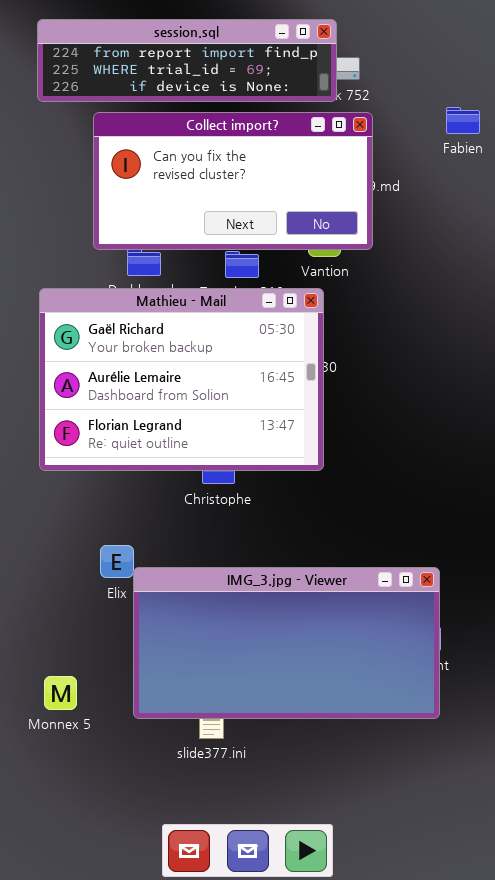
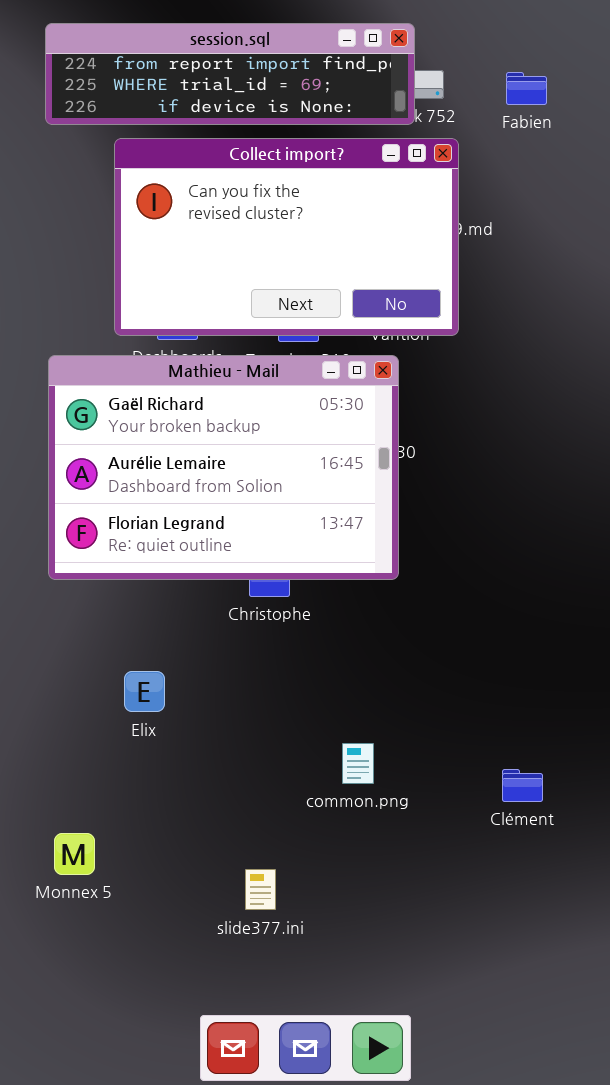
Fabien: [446,107,480,134] -> [506,72,547,105], moved
Collect import?: [93,112,373,250] -> [114,138,459,336], resized
IMG_3.jpg - Viewer: [133,567,440,719] -> none, closed

